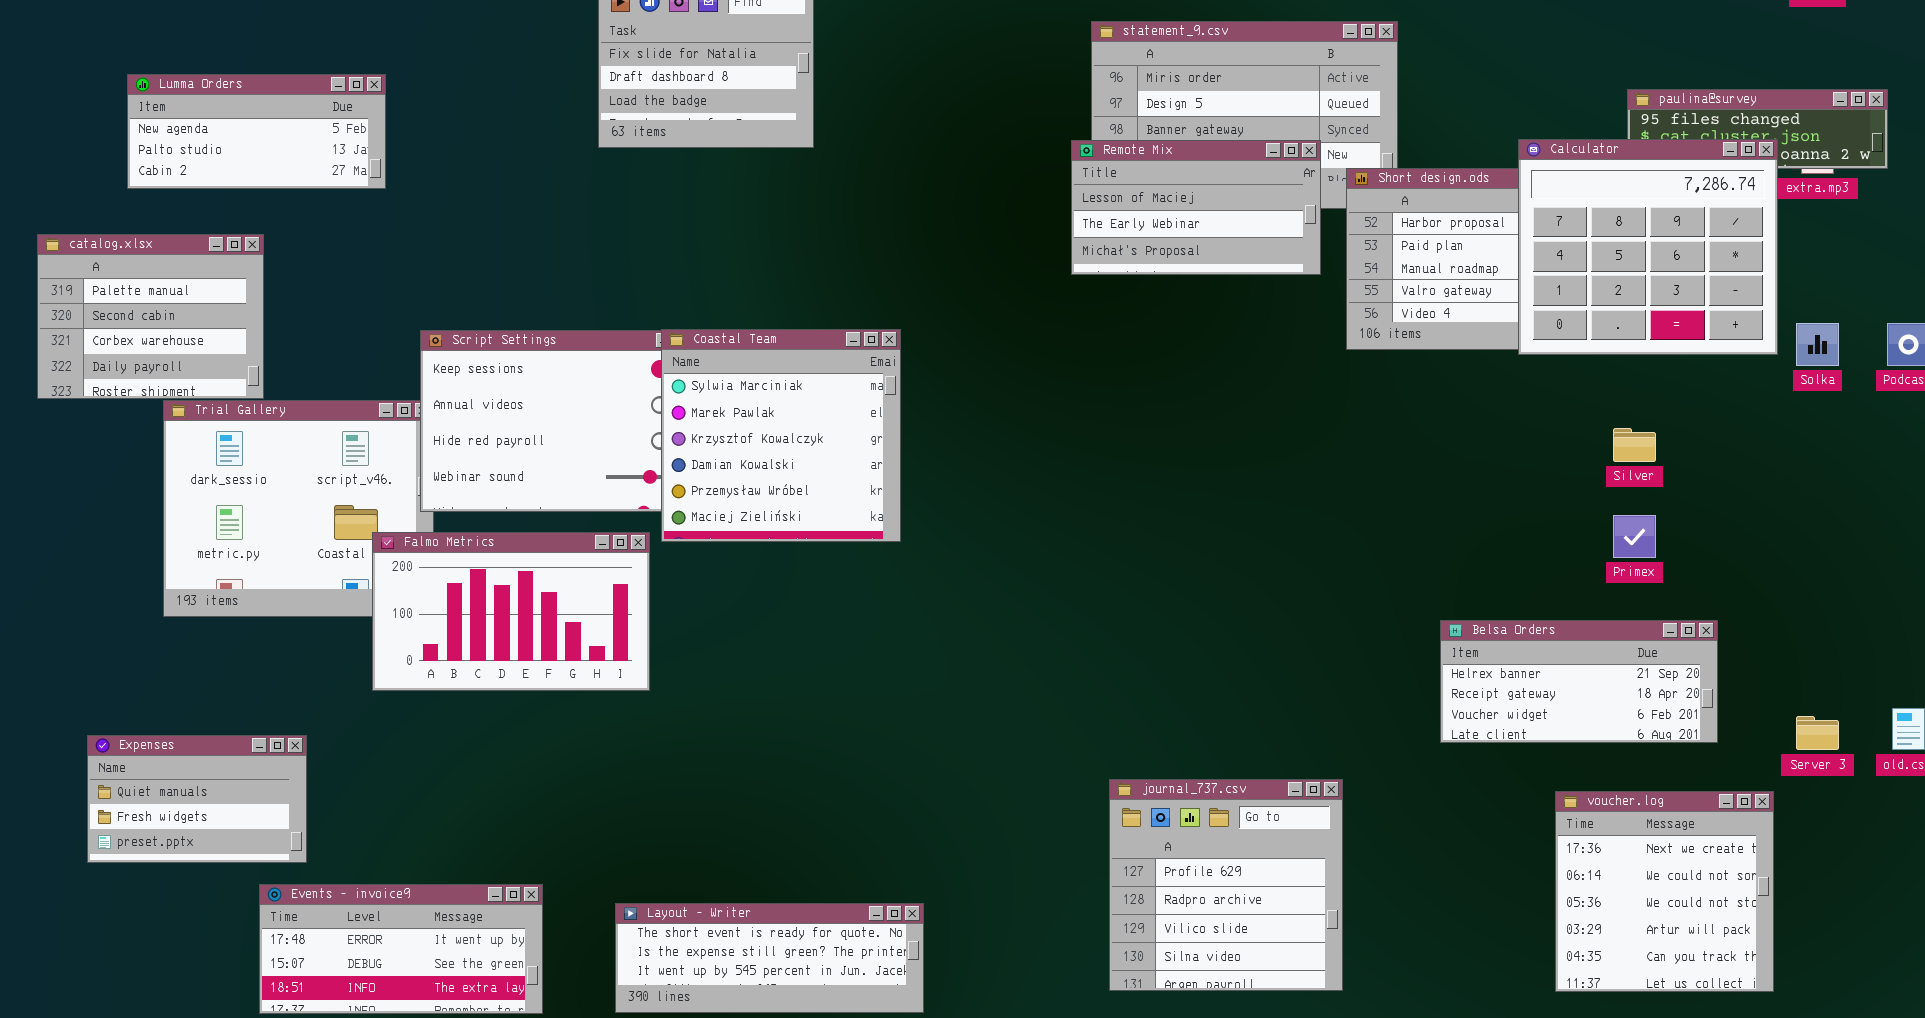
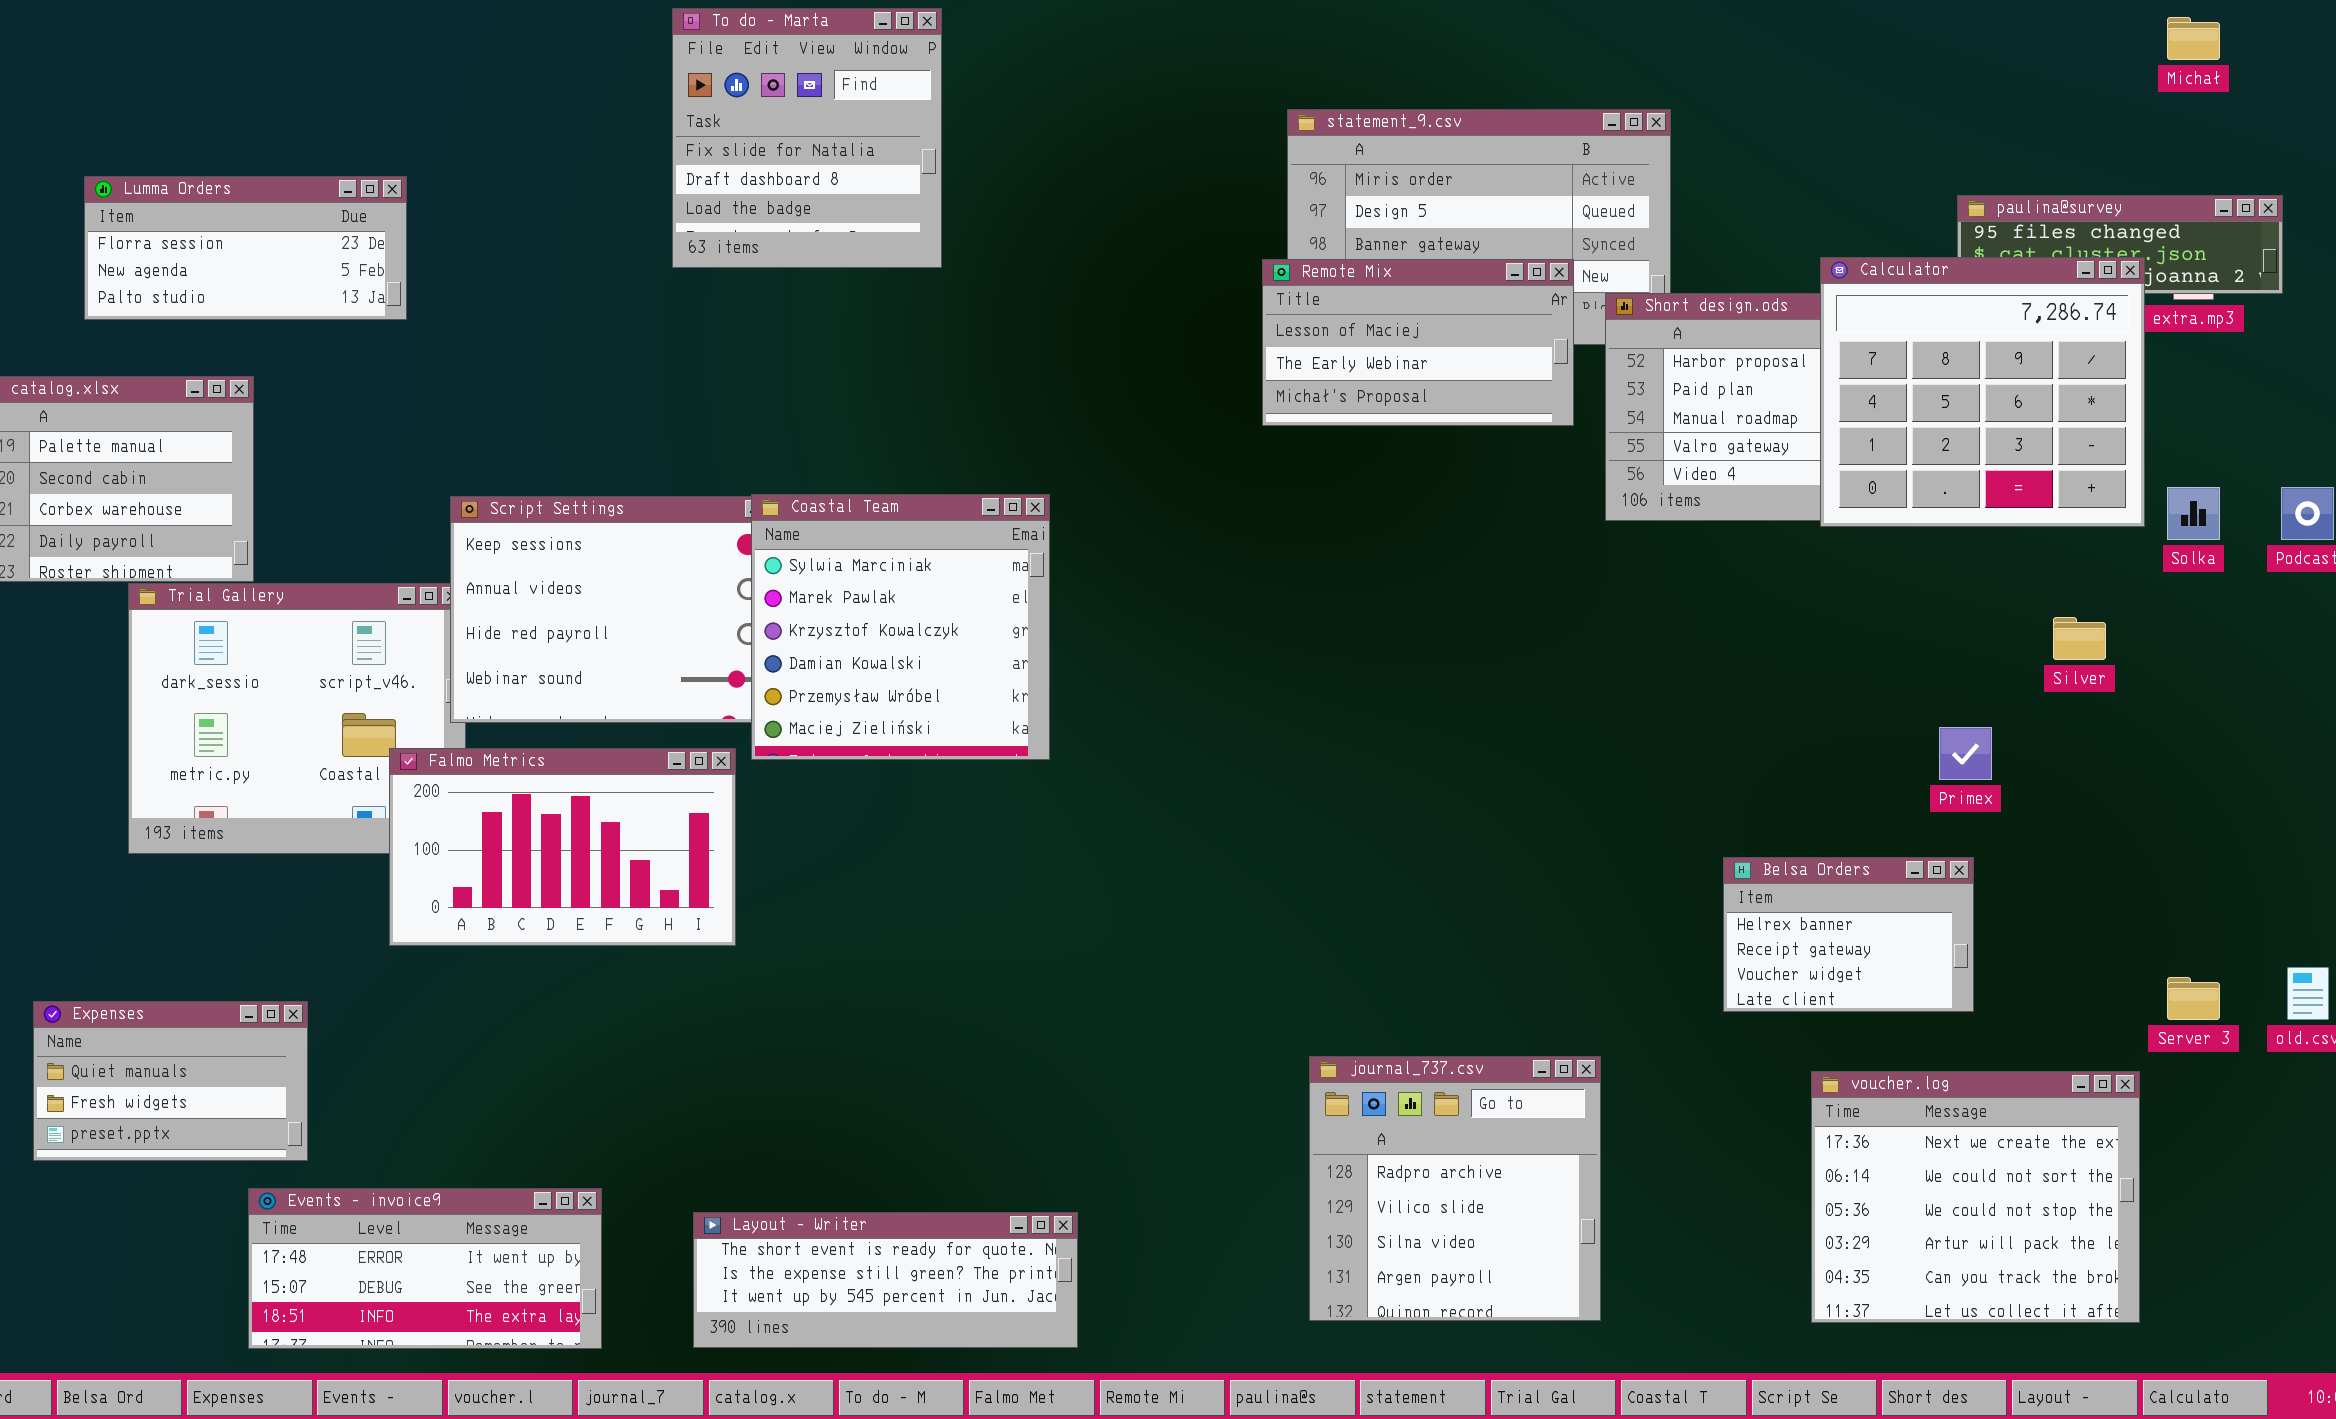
Lumma Orders: [127,74,386,189] -> [84,176,407,320], scrolled up 1 row
Silver: [1613,428,1656,462] -> [2053,617,2106,660], moved
Belsa Orders: [1440,620,1718,743] -> [1723,857,1974,1012], resized
journal_737.csv: [1109,779,1343,991] -> [1309,1056,1601,1321], scrolled down 1 row
voucher.log: [1555,791,1774,992] -> [1811,1071,2140,1323], resized

